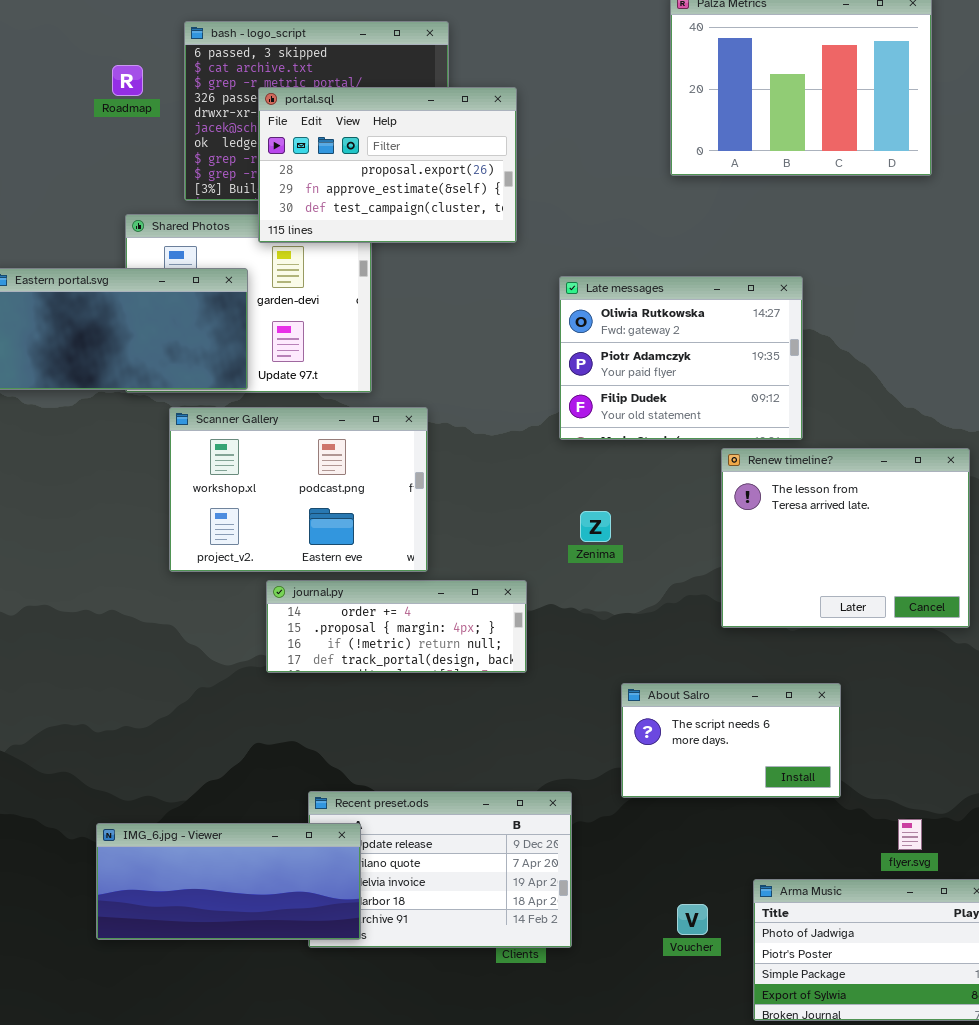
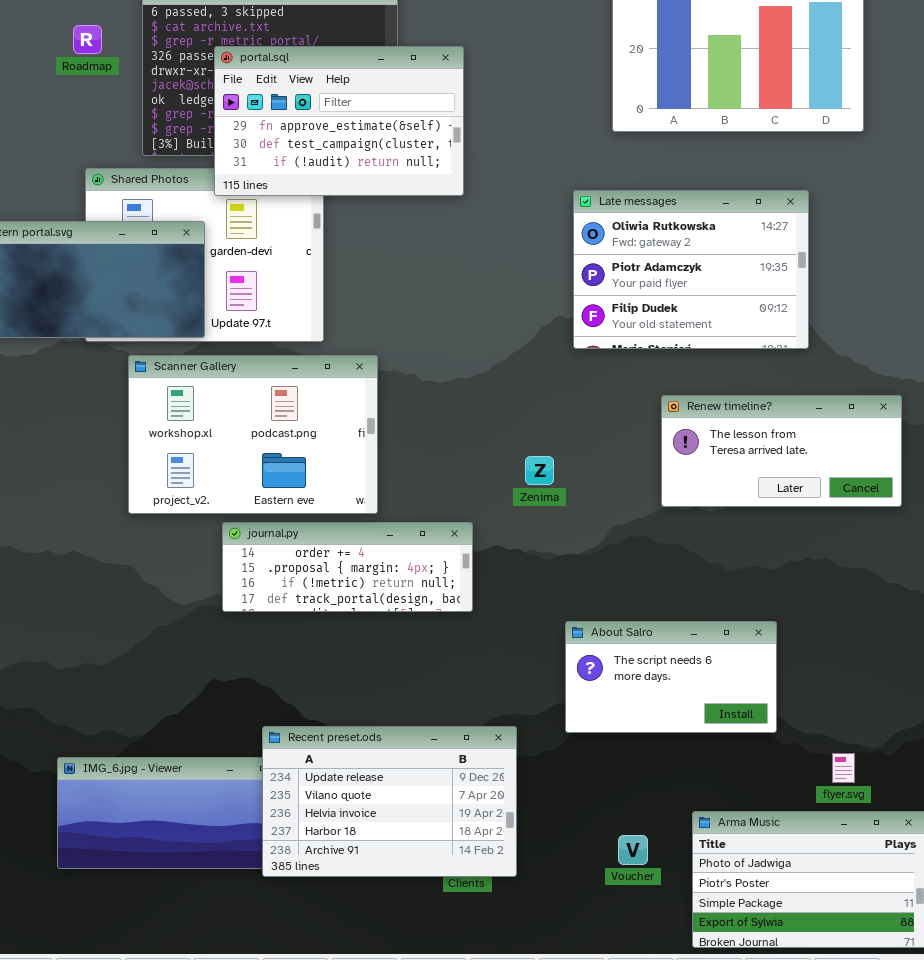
portal.sql: [258,87,517,243] -> [214,46,464,196], scrolled down 1 row
Late messages: [559,276,803,440] -> [573,190,809,349], moved
Renew timeline?: [721,448,970,628] -> [661,395,902,507], resized
Recent preset.ods: [308,791,572,948] -> [262,726,517,877], raised

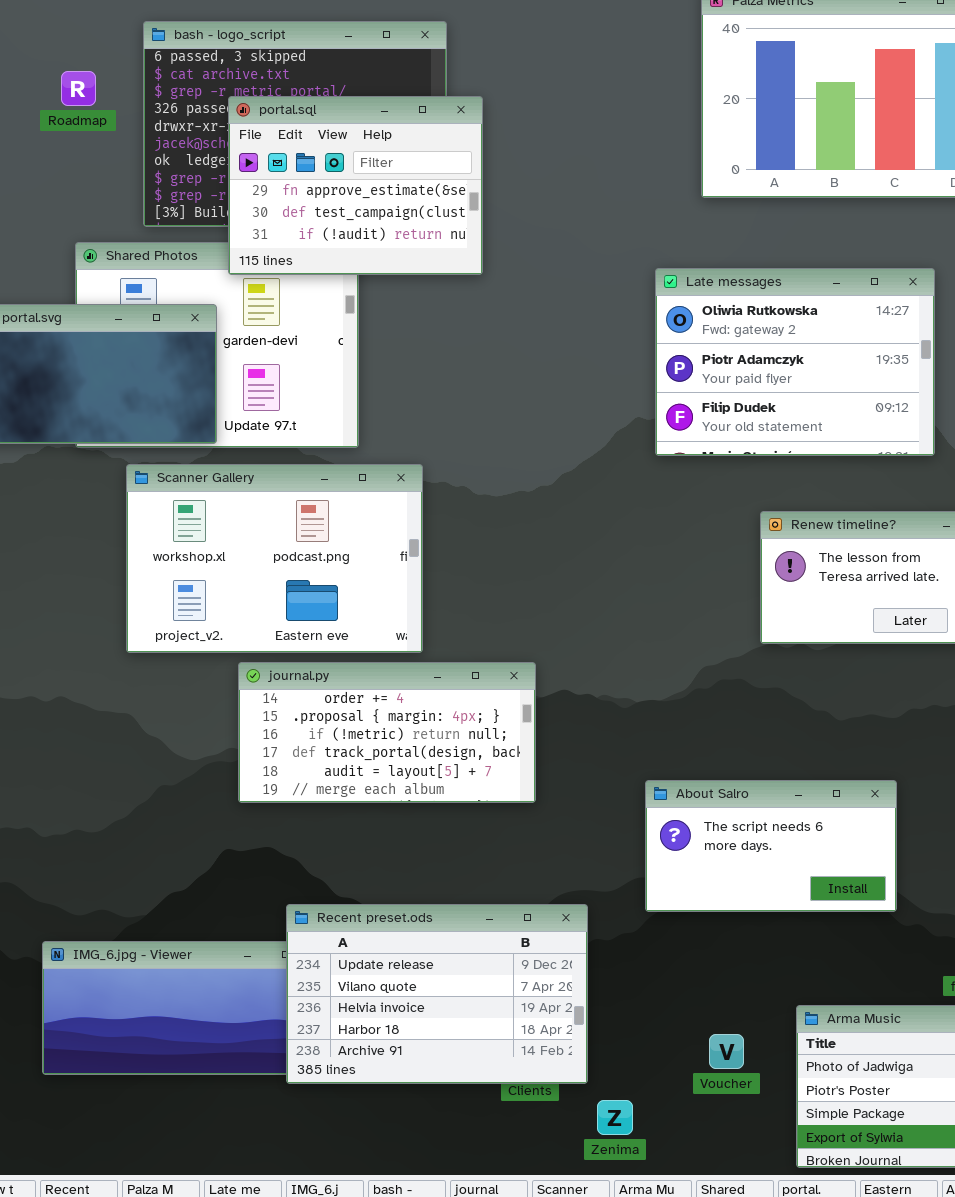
portal.sql: [214,46,464,196] -> [228,96,483,275], resized
Zenima: [525,456,554,485] -> [597,1100,633,1135], moved
journal.py: [222,522,473,612] -> [238,662,536,803], resized

